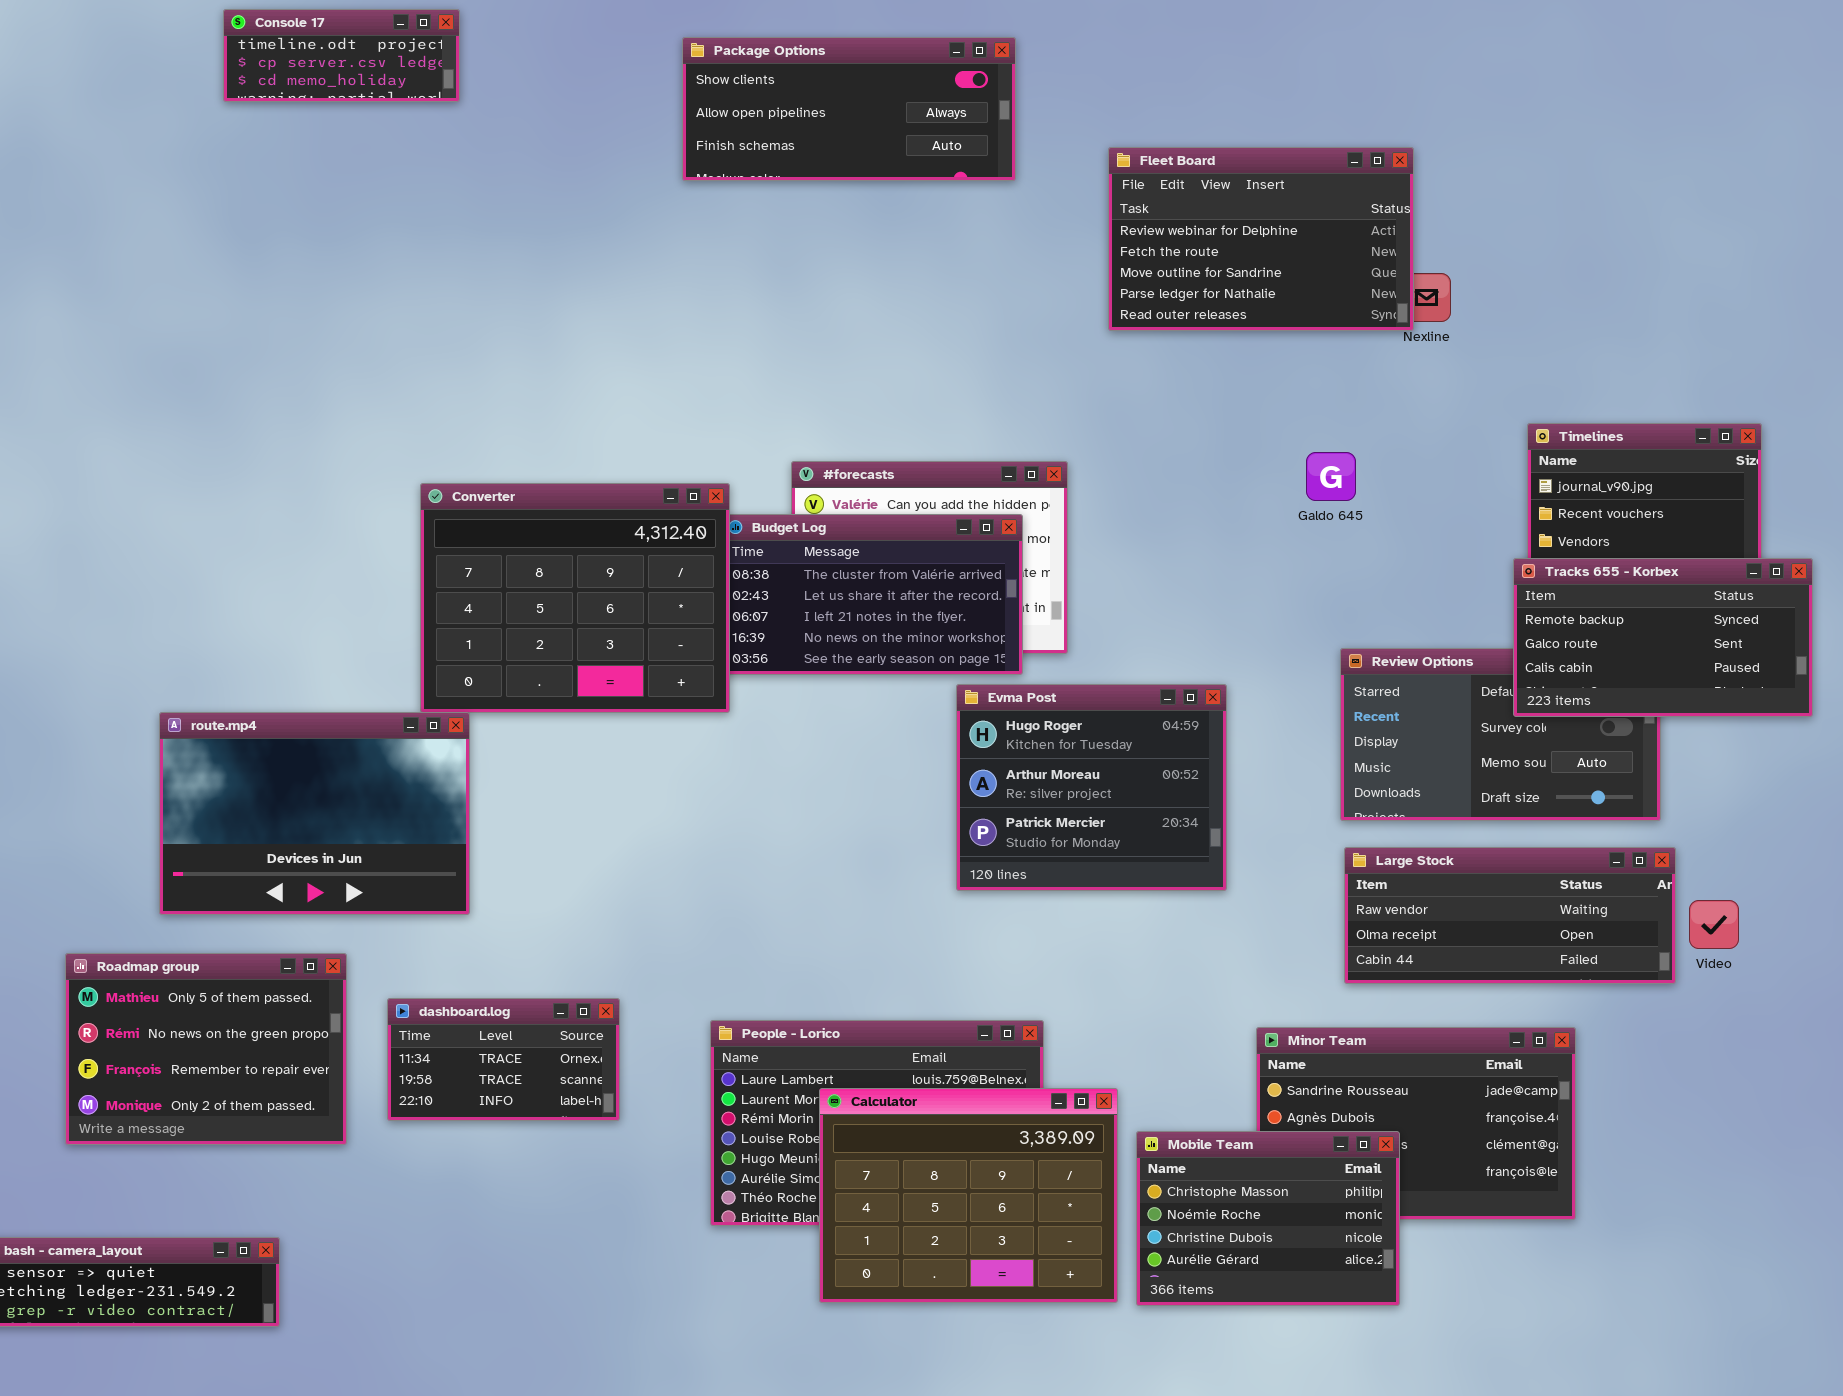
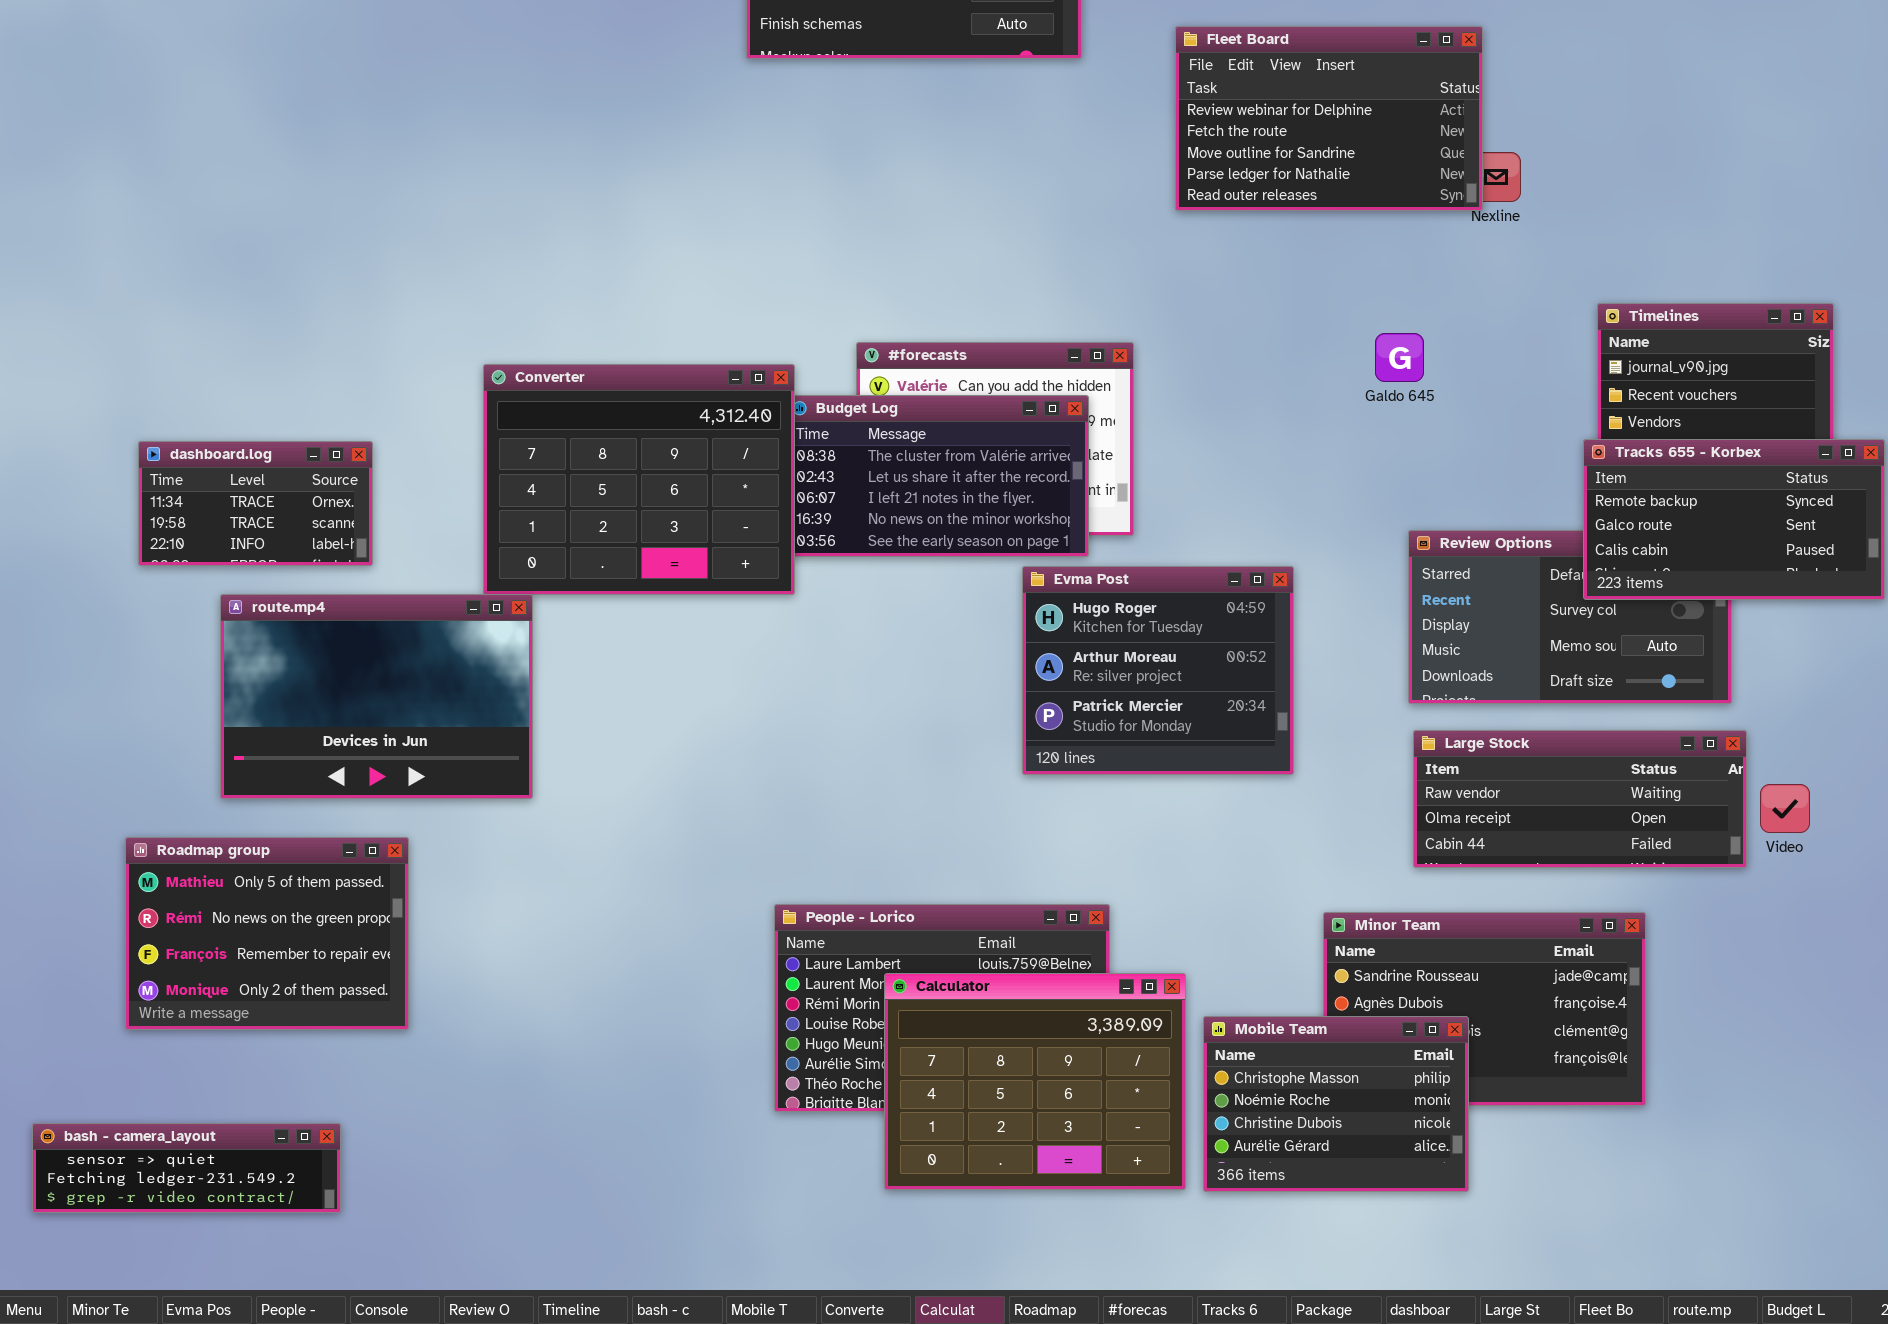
dashboard.log: [387,998,620,1121] -> [138,441,373,566], moved

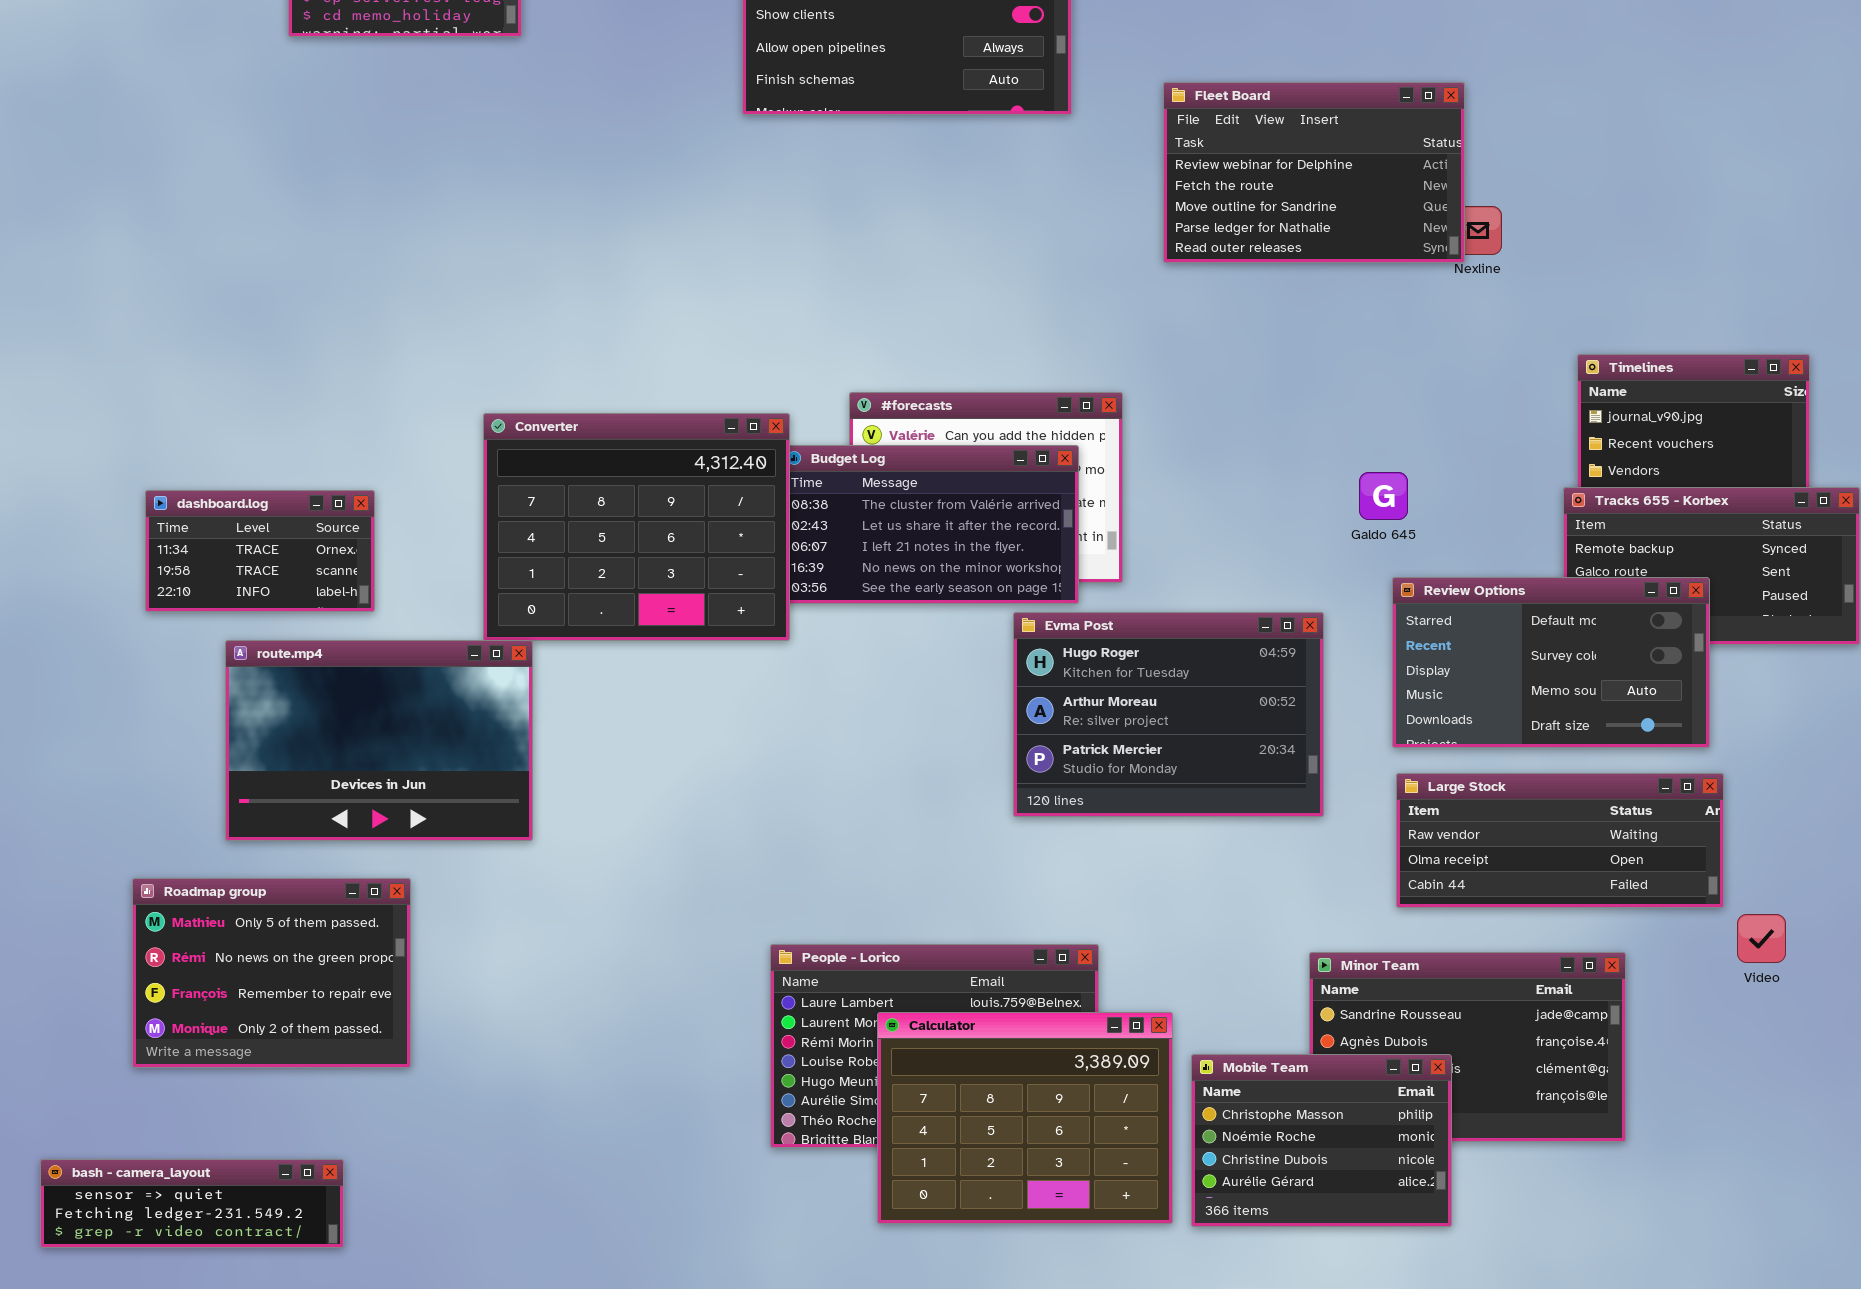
Galdo 645: [1375,333,1424,382] -> [1359,472,1408,520], moved
Review Options: [1408,530,1732,704] -> [1392,577,1710,748], raised
Evma Post: [1022,566,1294,775] -> [1013,612,1324,817], resized
Video: [1760,784,1810,833] -> [1737,914,1786,963], moved

